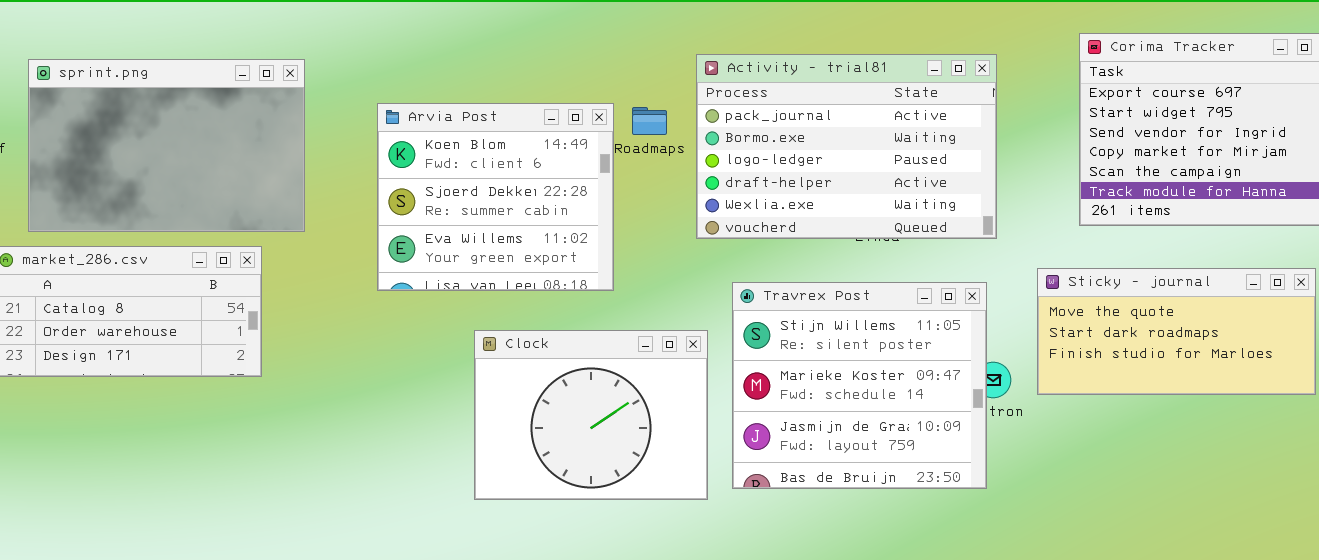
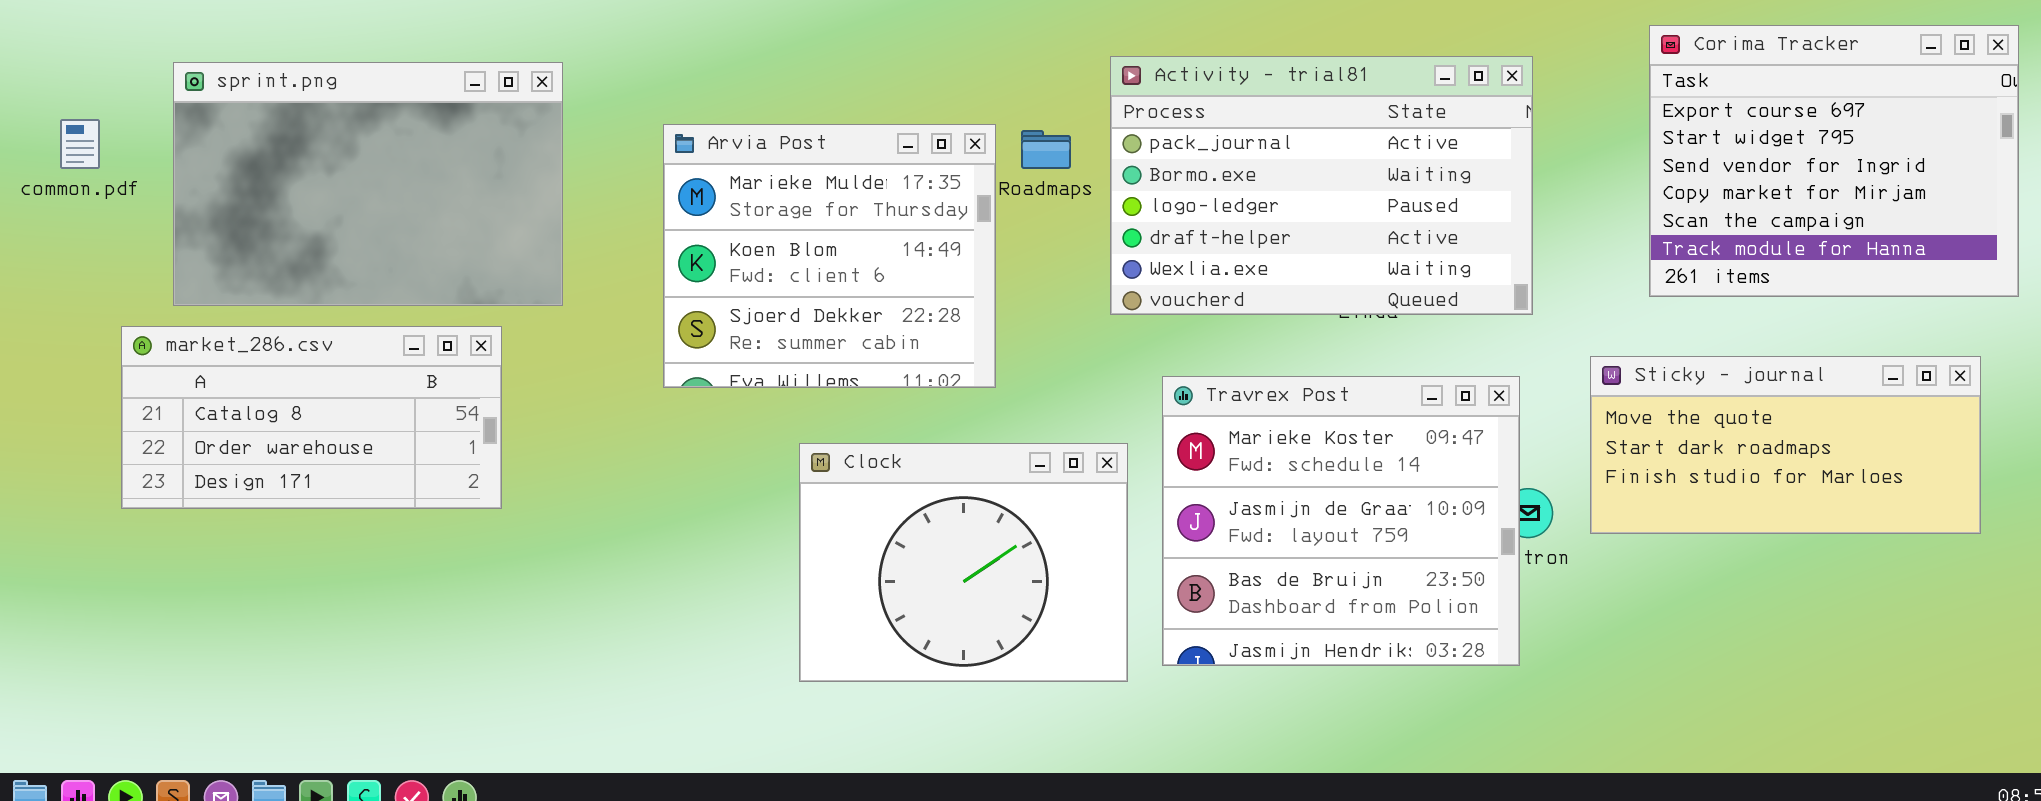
Arvia Post: [377,103,614,291] -> [663,124,996,388], scrolled up 1 row
Travrex Post: [732,282,987,489] -> [1162,376,1520,666], scrolled down 1 row

